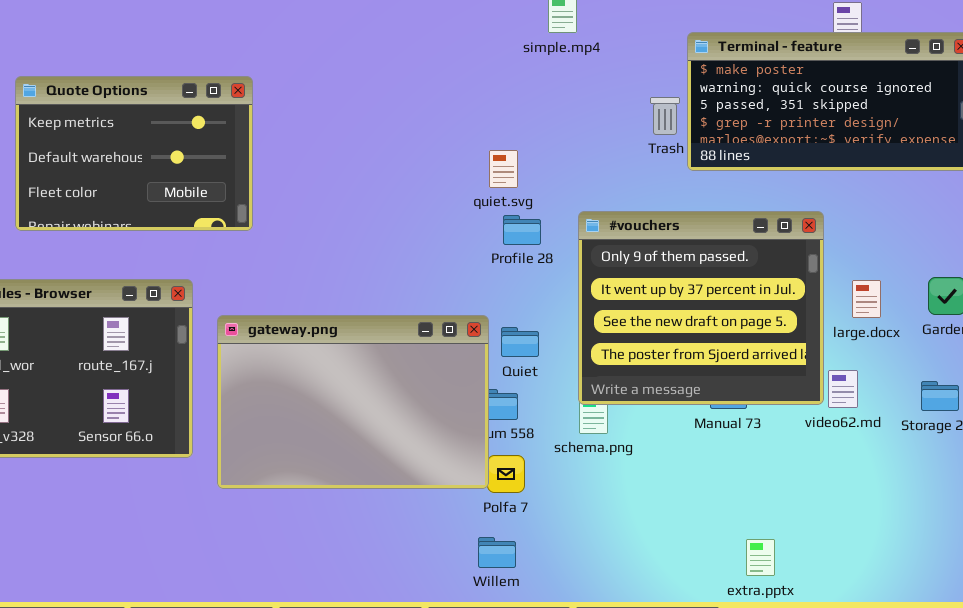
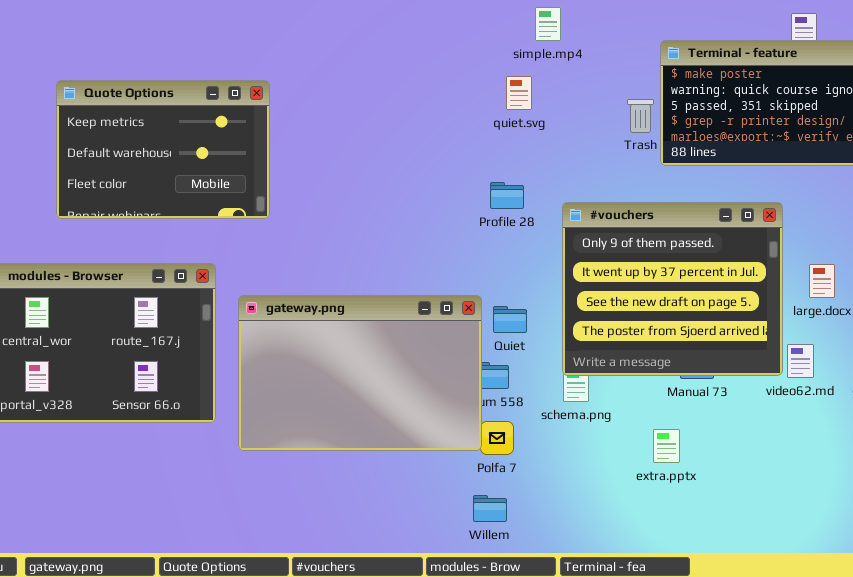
quiet.svg: [489,150,518,188] -> [506,76,532,110], moved
Profile 28: [503,215,541,245] -> [490,182,524,209], moved
extra.pptx: [746,539,775,576] -> [653,429,680,463], moved

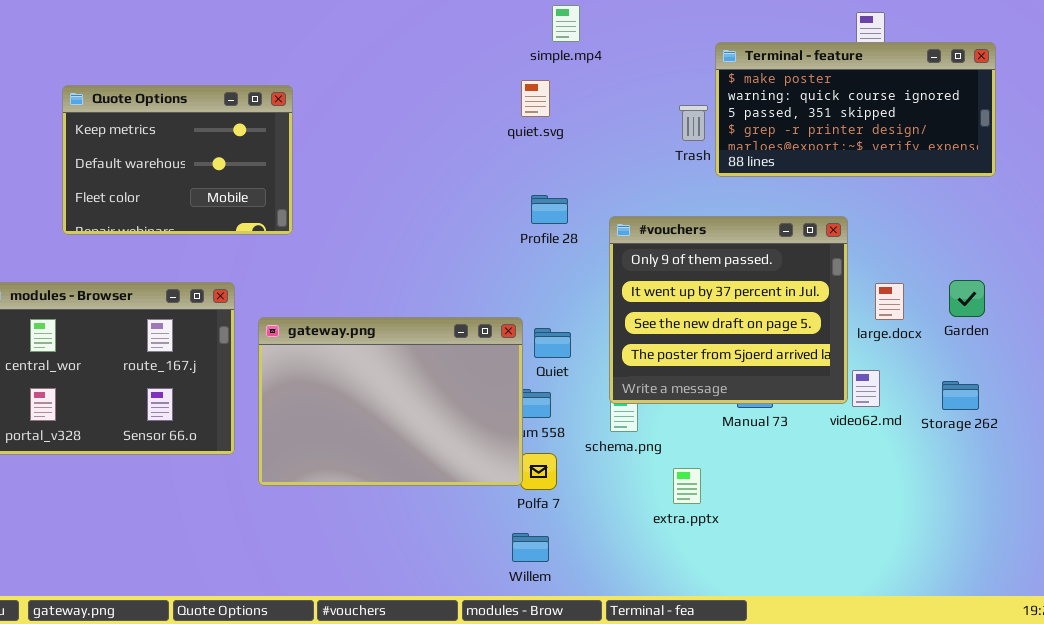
simple.mp4: [535,7,561,41] -> [552,5,580,42], moved
quiet.svg: [506,76,532,110] -> [521,80,550,117], moved
extra.pptx: [653,429,680,463] -> [673,468,701,504], moved

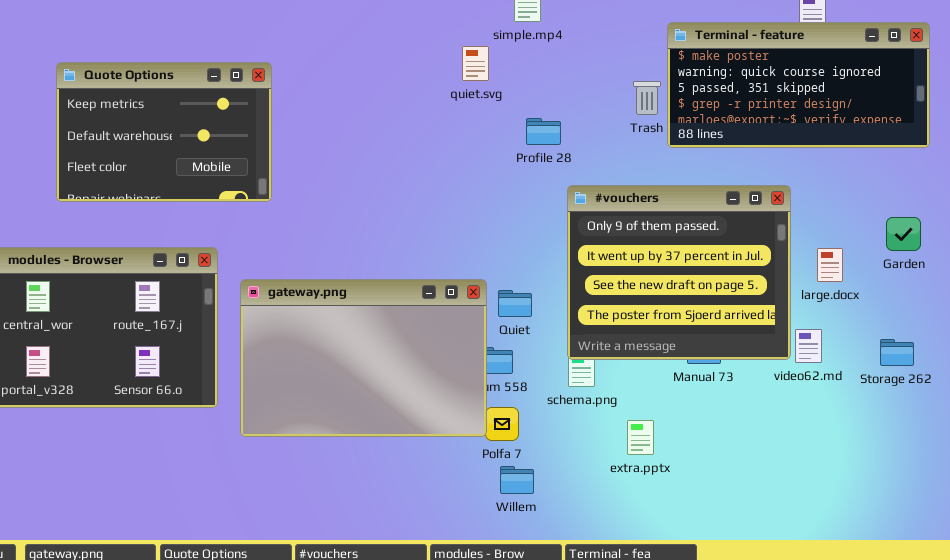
quiet.svg: [521,80,550,117] -> [462,46,489,81], moved
Profile 28: [531,195,568,224] -> [526,118,561,145], moved
Garden: [949,280,985,317] -> [886,217,921,251], moved
Willem: [512,533,549,562] -> [500,466,534,494], moved

